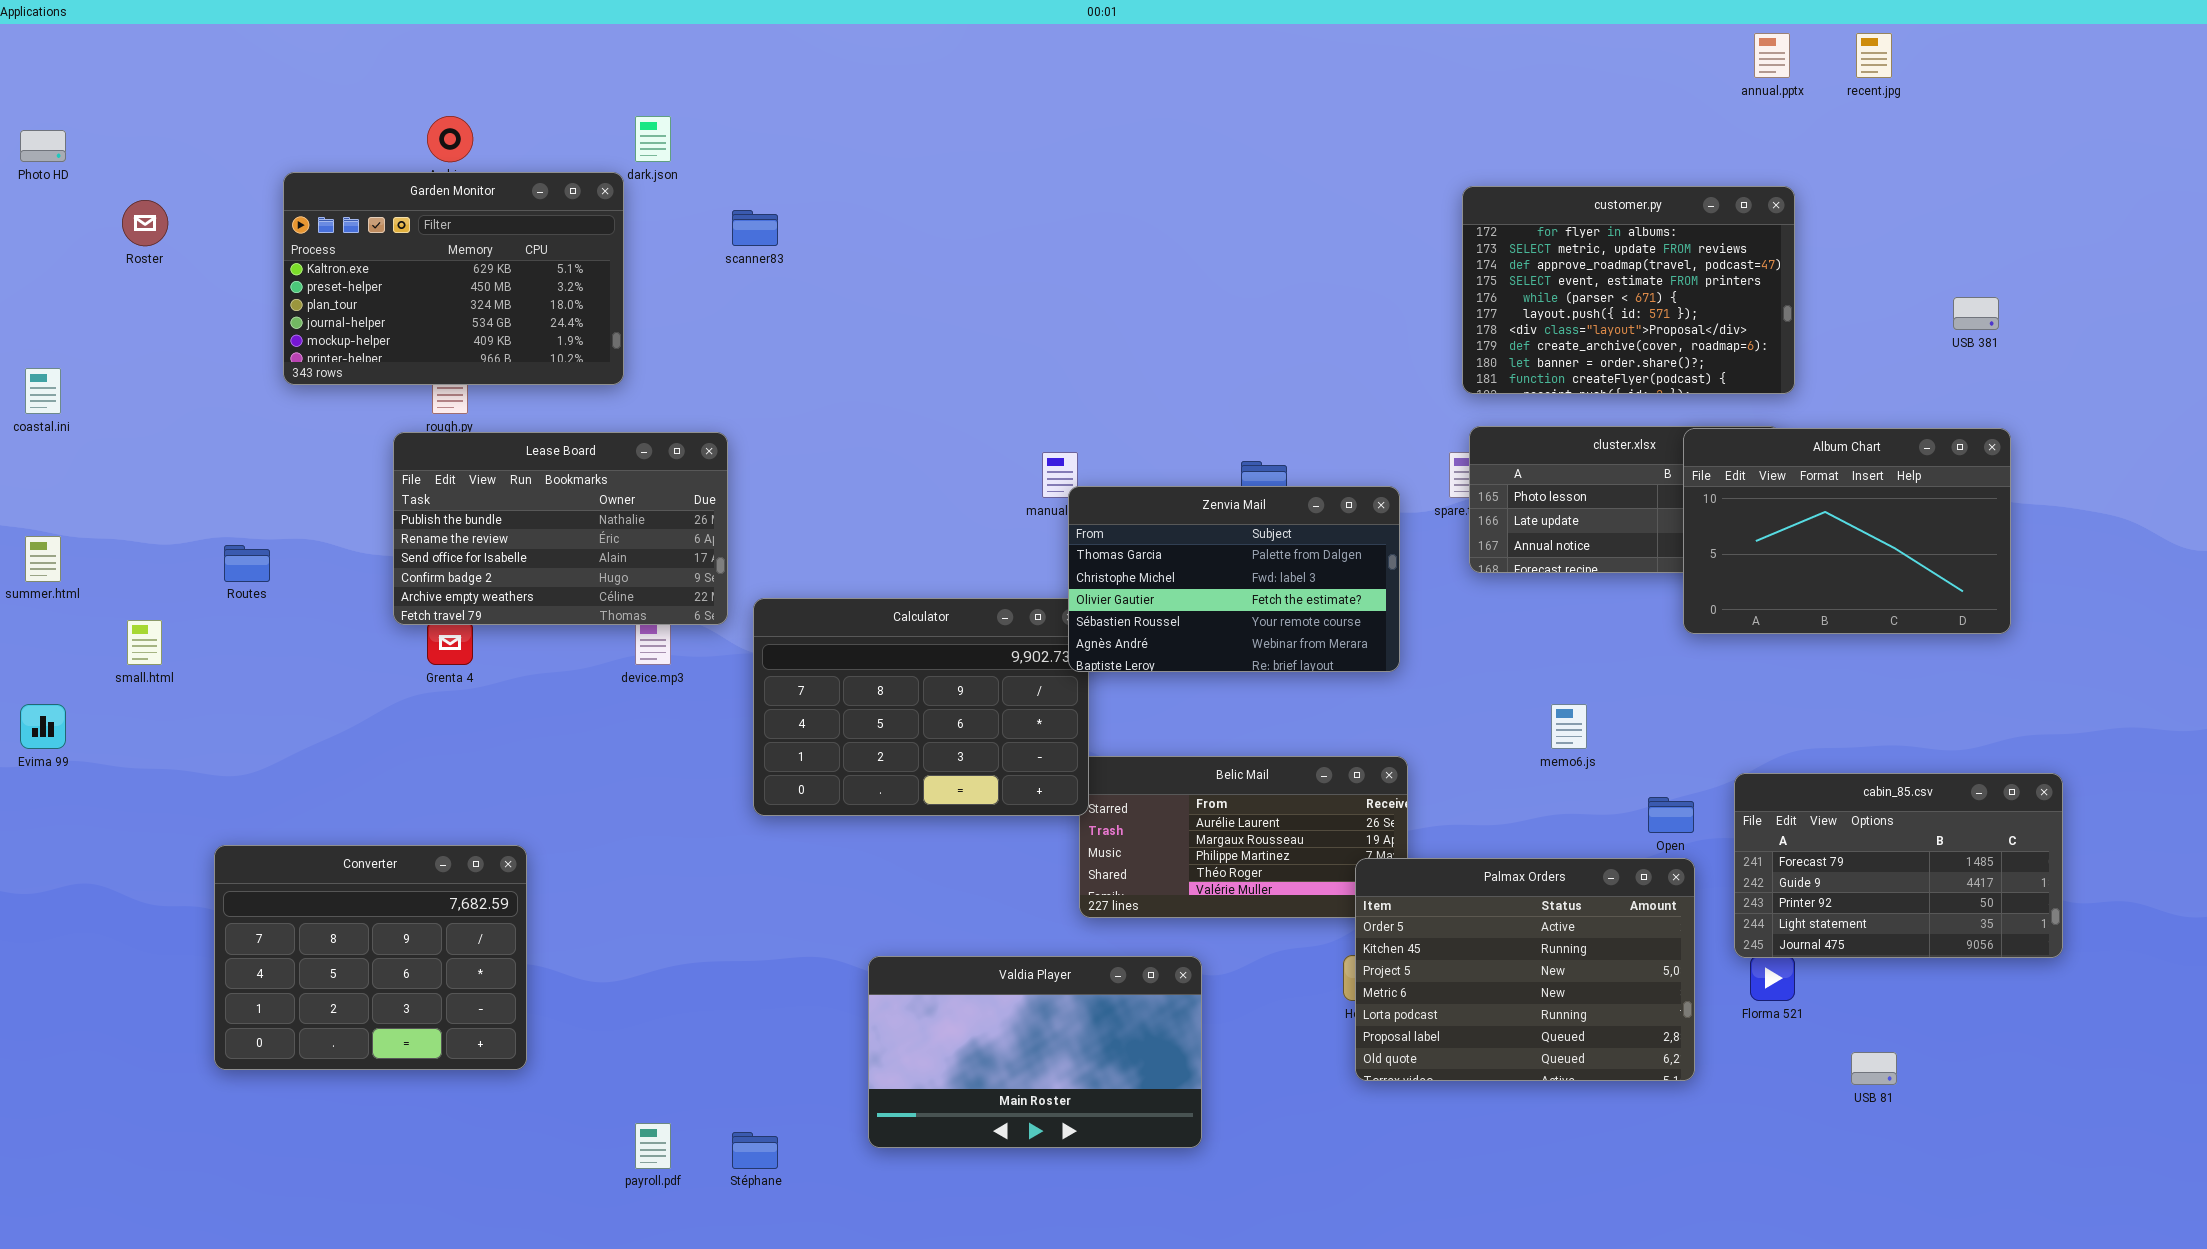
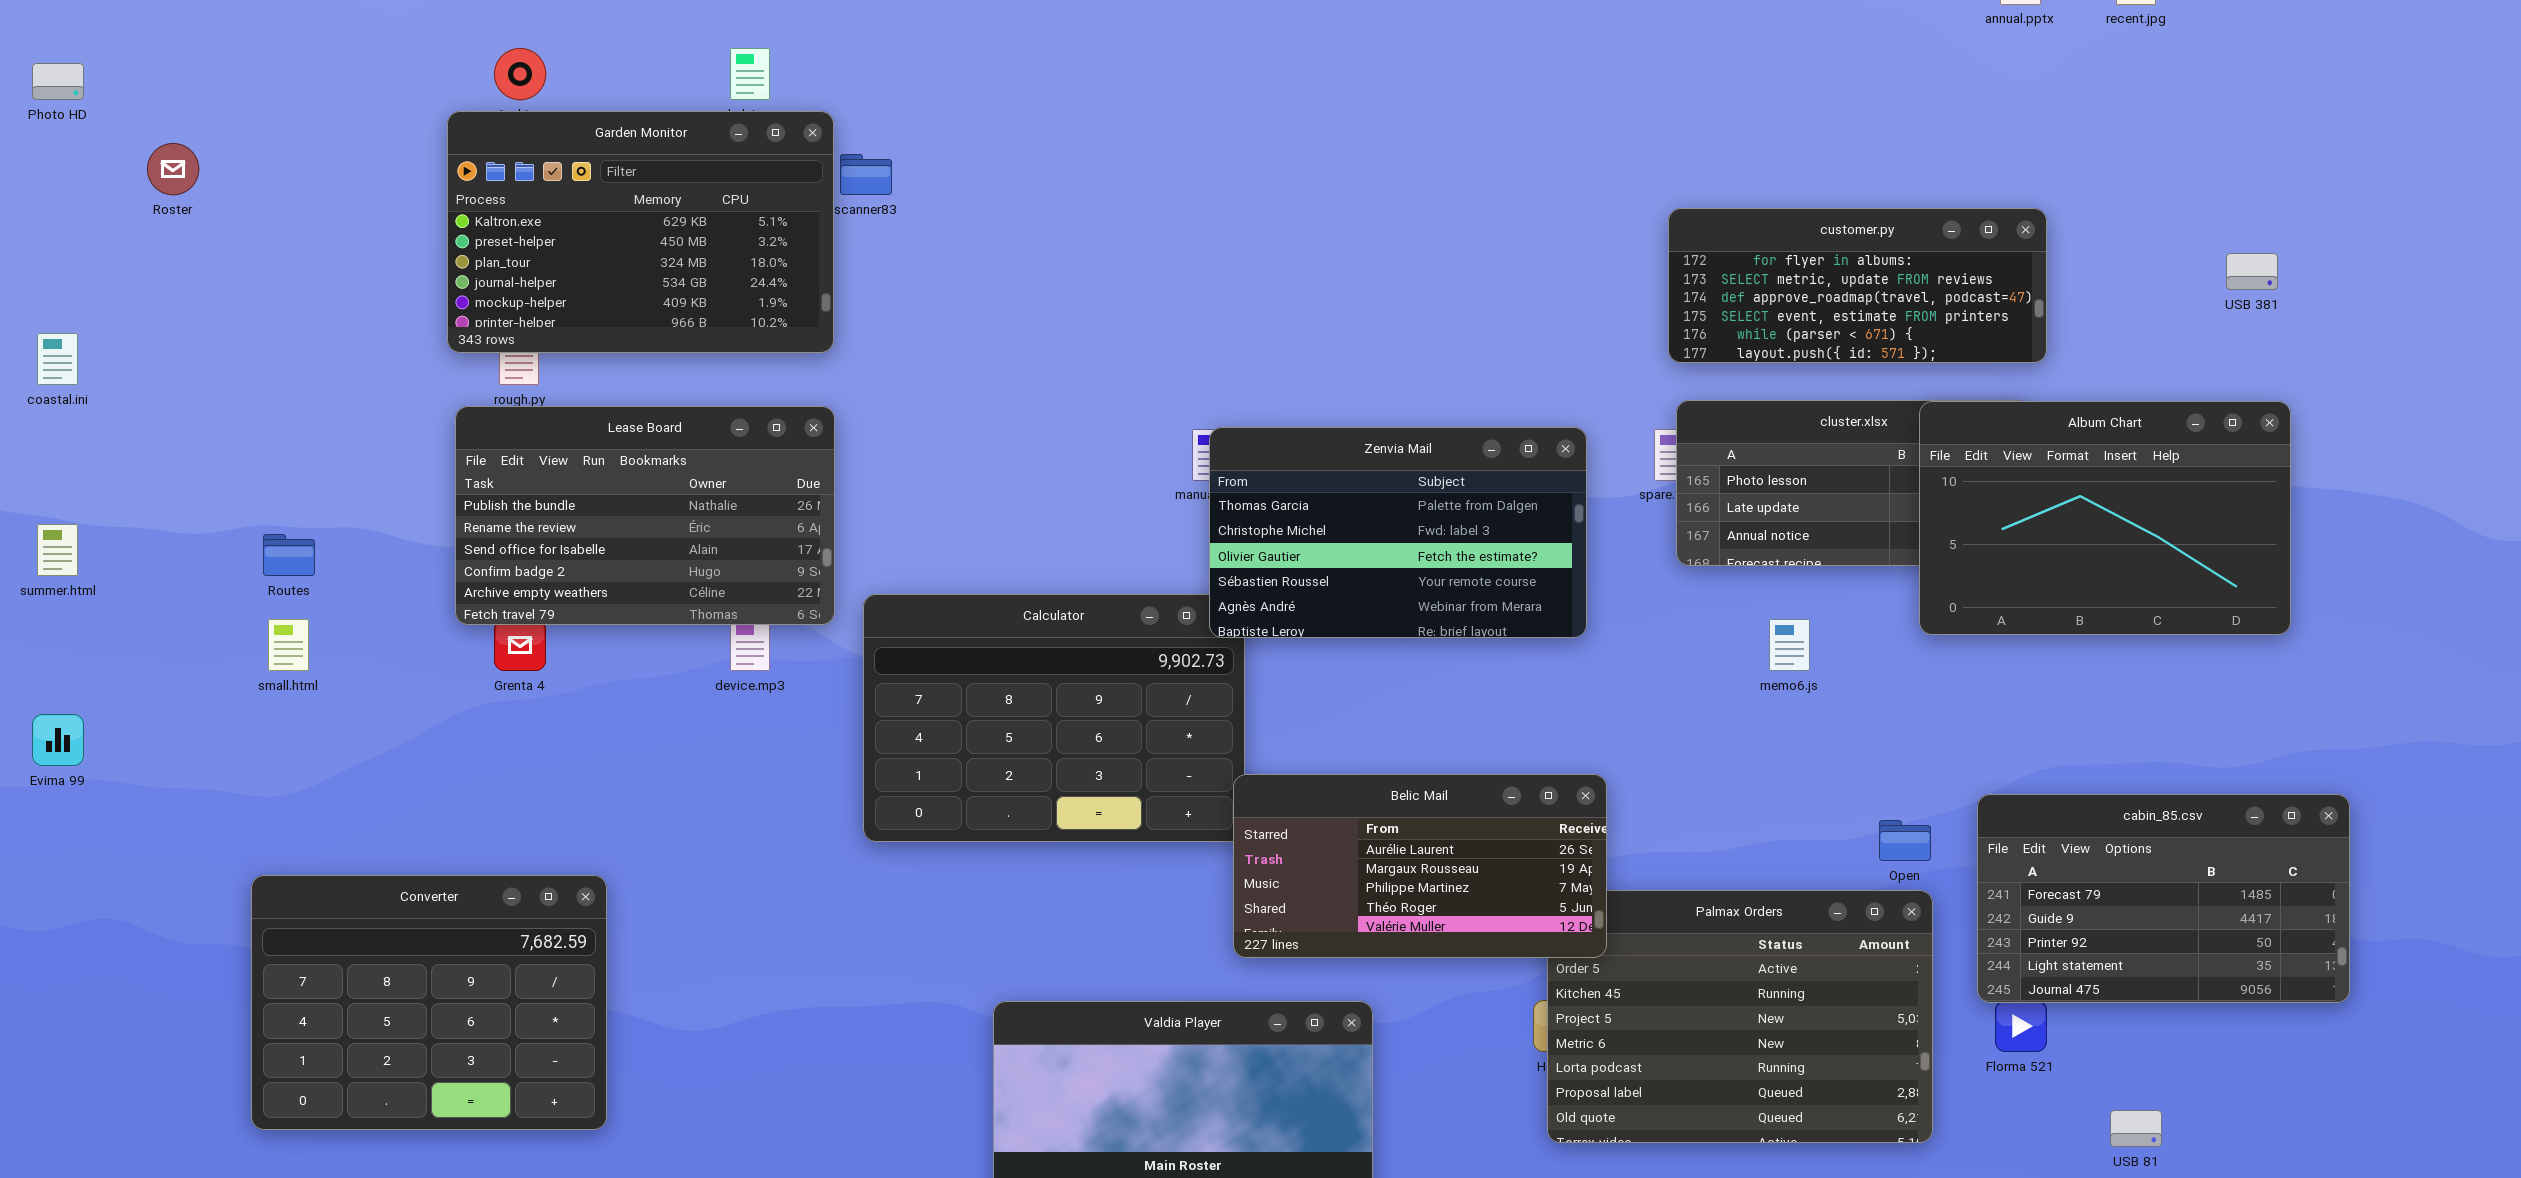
Garden Monitor: [283,172,624,385] -> [447,111,834,353], moved
customer.py: [1462,186,1795,394] -> [1668,208,2047,363], resized
Zenvia Mail: [1068,486,1400,672] -> [1209,427,1587,638], moved
small.html: [127,620,162,665] -> [268,619,309,671], moved
memo6.js: [1551,704,1587,749] -> [1769,619,1810,671], moved
Belic Mail: [1079,756,1408,918] -> [1233,774,1607,958], raised

